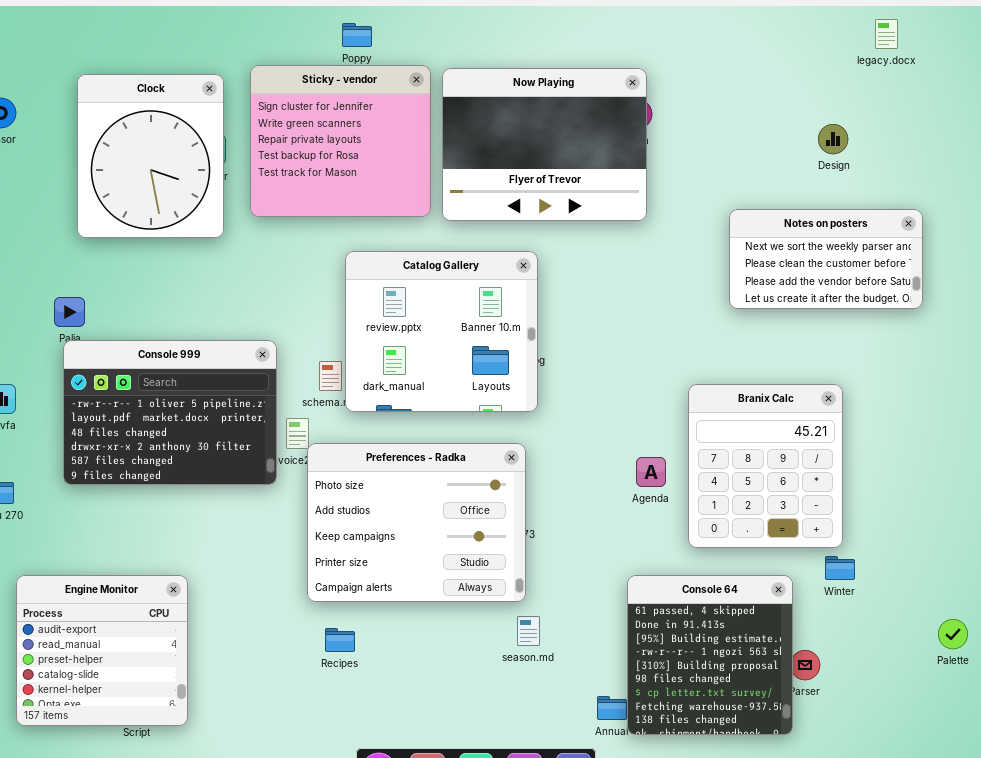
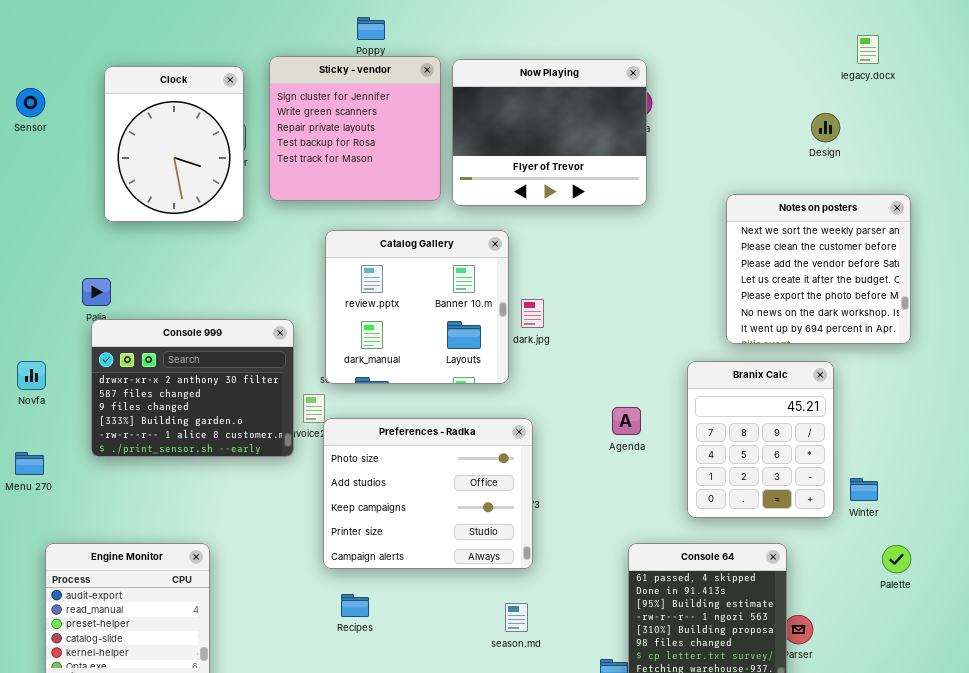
legacy.docx: [875,19,898,49] -> [857,35,879,64], moved
Notes on posters: [729,209,923,309] -> [726,194,911,344], resized
Catalog Gallery: [345,251,538,412] -> [325,230,509,384], moved
Console 999: [63,340,277,485] -> [91,319,294,457], scrolled down 3 rows
Agenda: [636,457,666,487] -> [612,407,641,435], moved
Winter: [825,556,855,580] -> [850,478,878,501], moved
season.md: [517,616,540,646] -> [505,603,528,632], moved
Palette: [938,619,968,649] -> [882,545,911,573], moved

